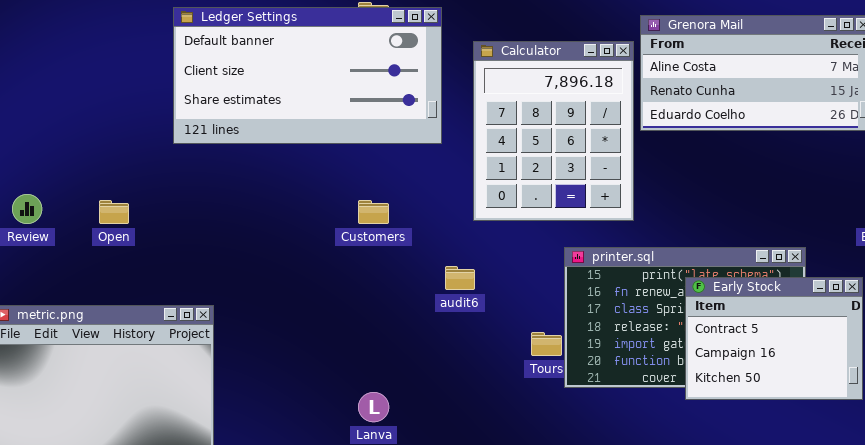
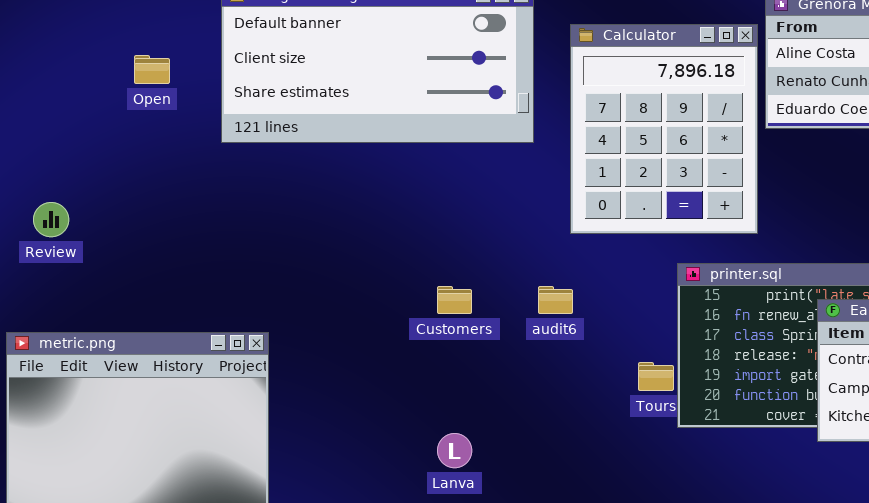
Open: [99,200,129,224] -> [134,55,170,84], moved
Customers: [358,200,389,224] -> [437,286,472,314], moved

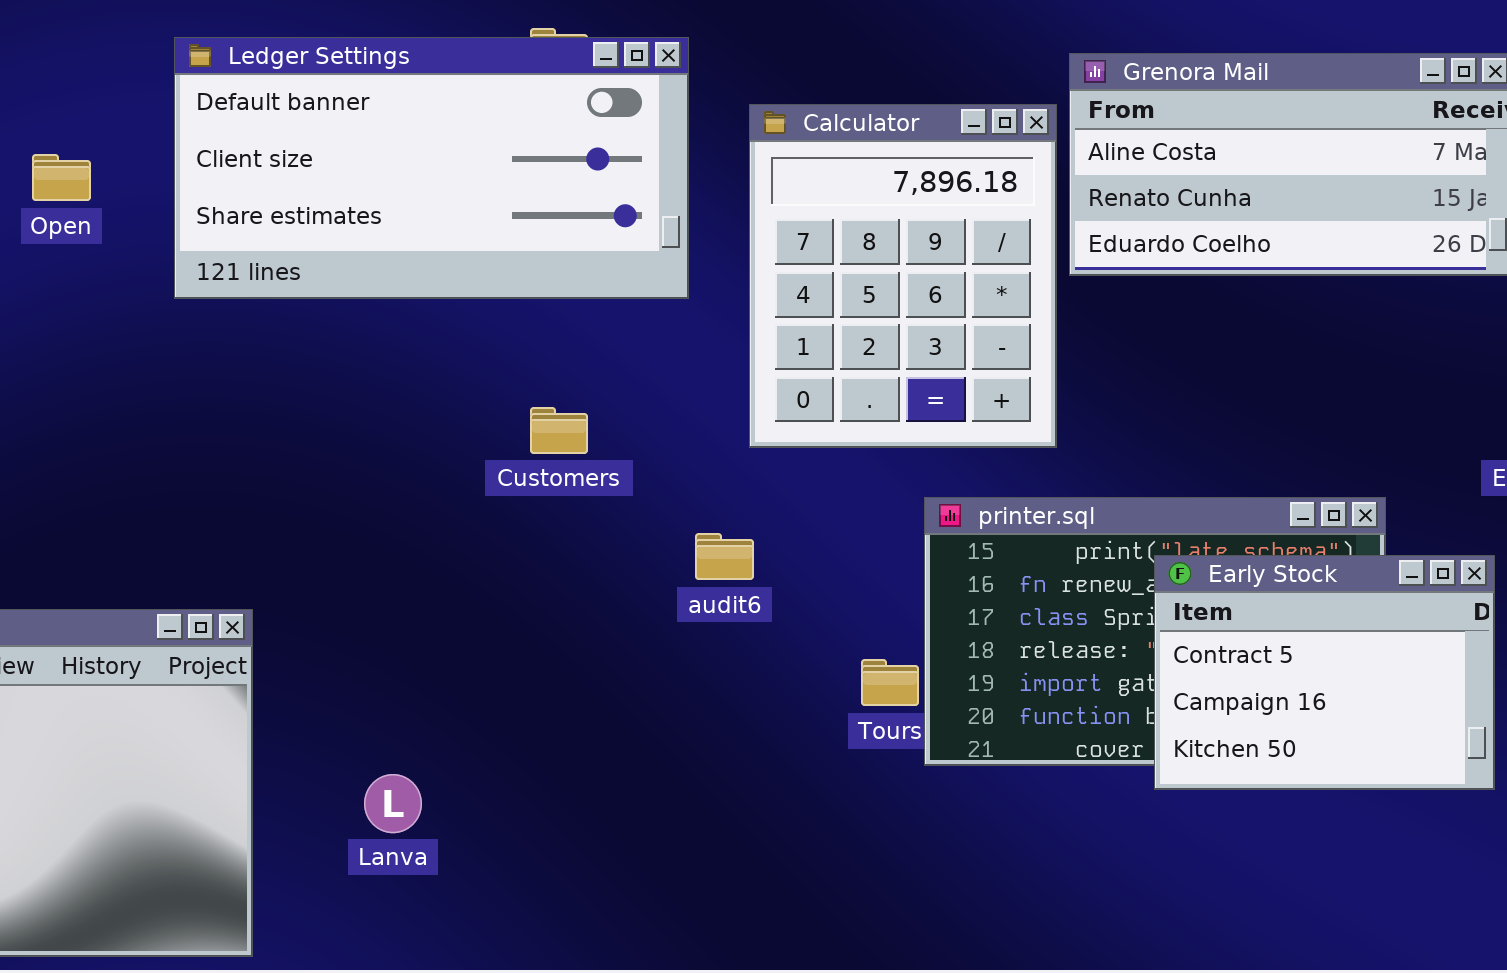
Customers: [437,286,472,314] -> [530,407,588,454], moved
Lanva: [437,433,472,468] -> [364,774,422,833], moved

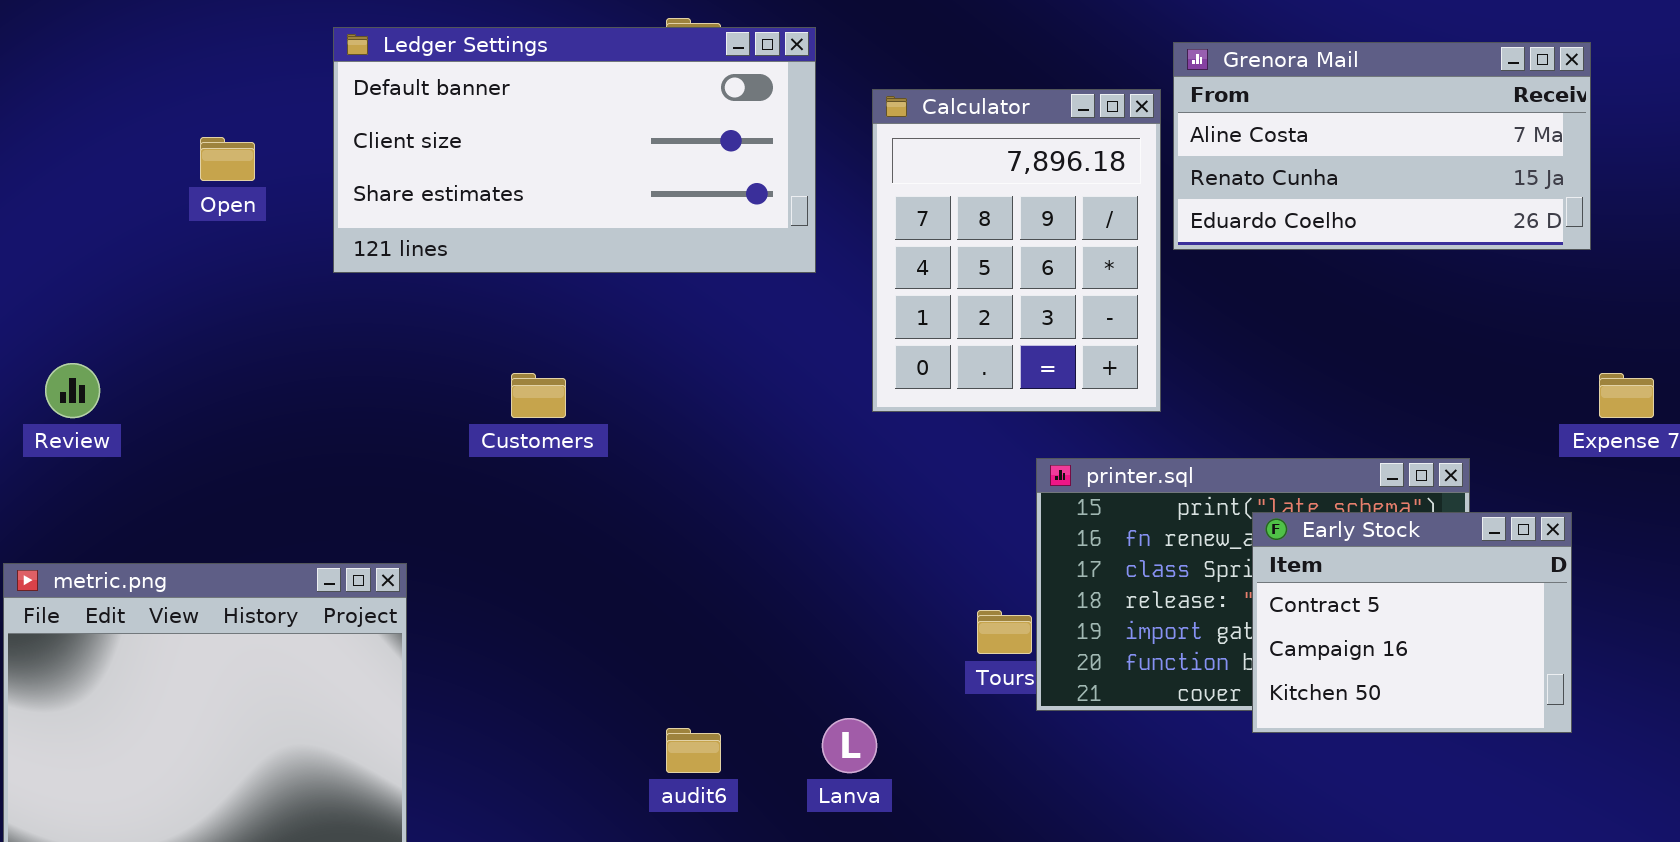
Customers: [530,407,588,454] -> [511,373,566,418], moved
audit6: [695,533,754,580] -> [666,728,721,773], moved
Lanva: [364,774,422,833] -> [822,718,877,773], moved

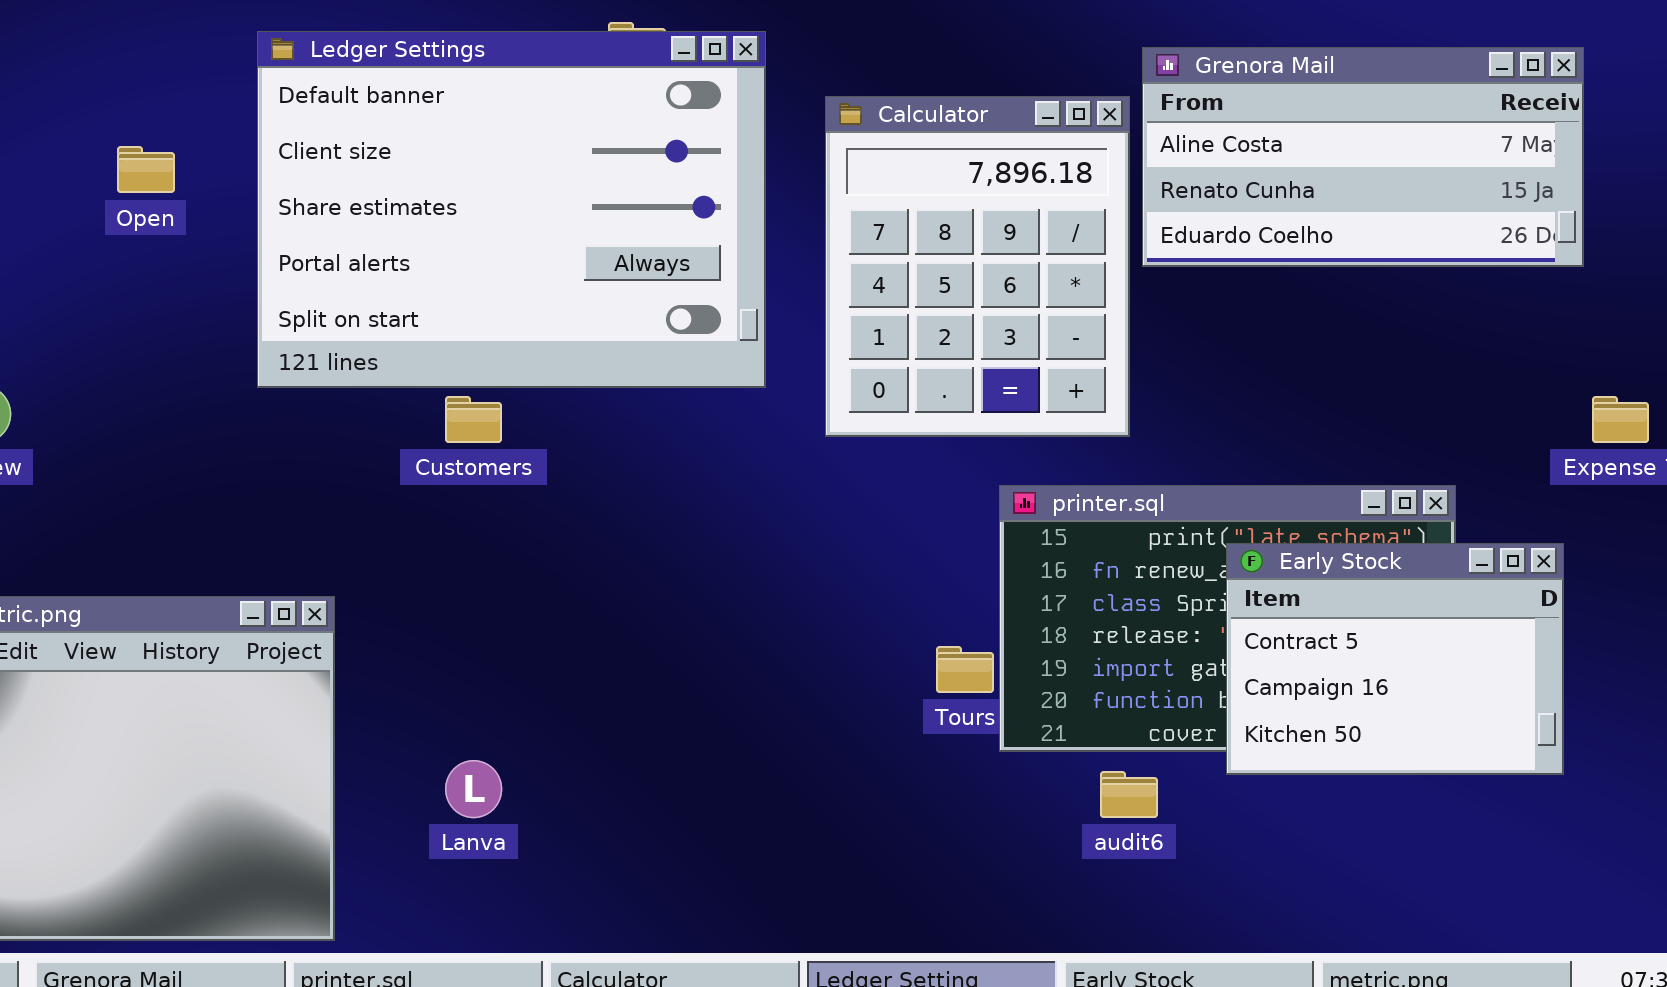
Ledger Settings: [333,27,816,273] -> [257,31,766,388], resized
Lanva: [822,718,877,773] -> [445,760,502,818], moved
audit6: [666,728,721,773] -> [1100,771,1158,818], moved

